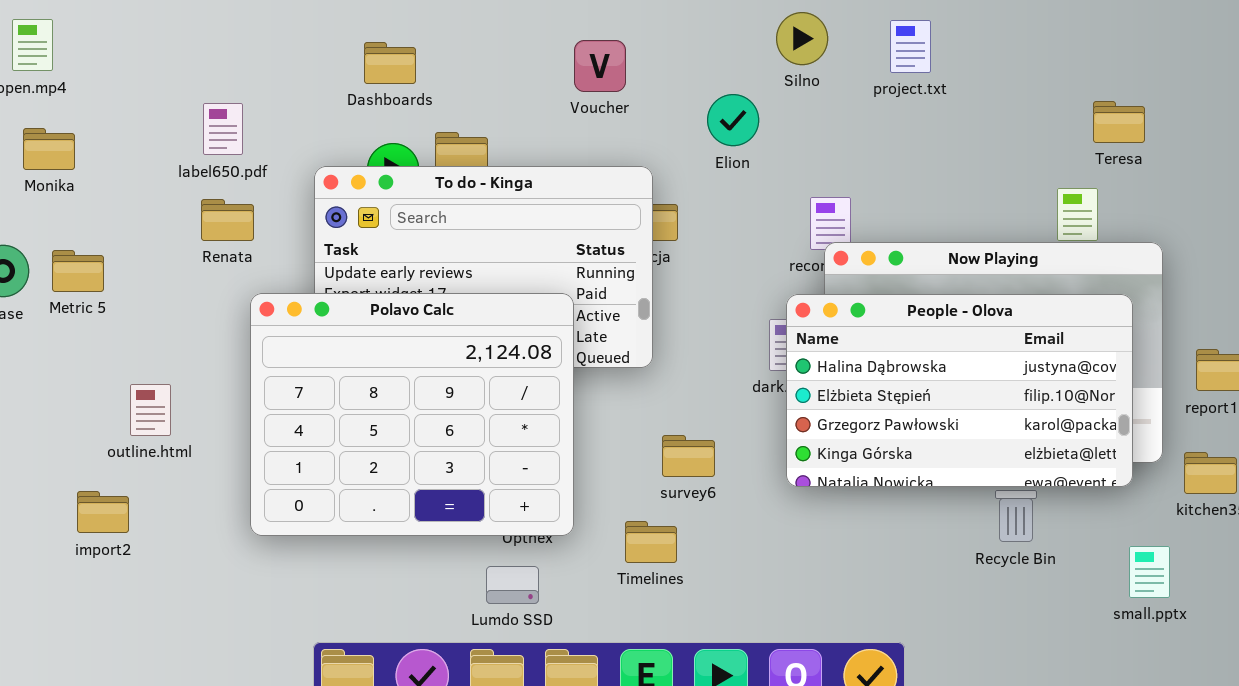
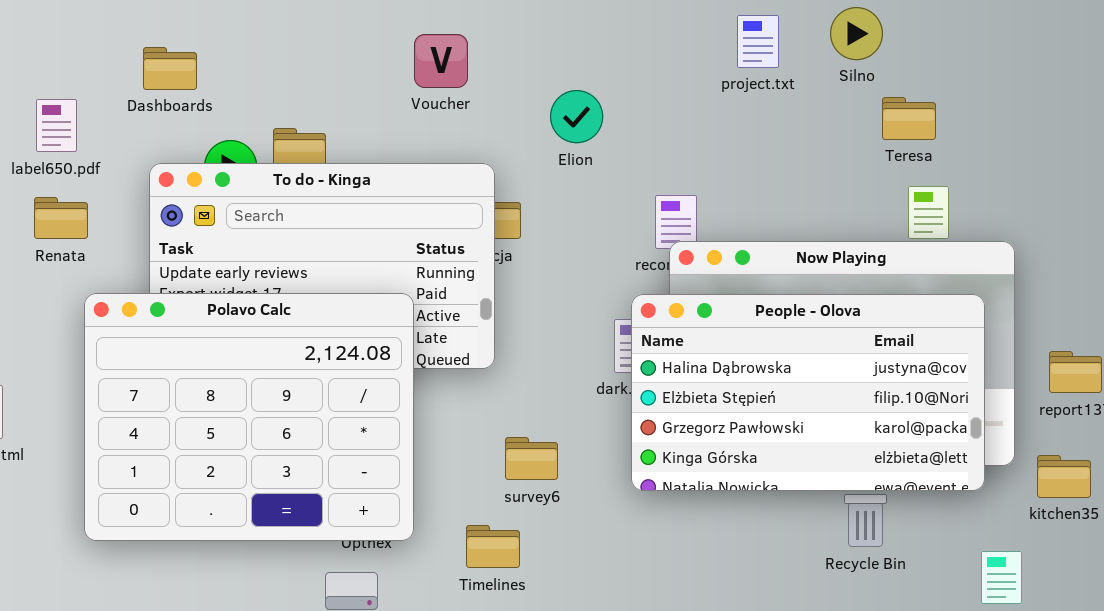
Silno: [776,12,828,65] -> [830,7,883,60], moved
Dashboards: [364,42,416,84] -> [143,47,197,90], moved
Teresa: [1093,101,1145,143] -> [882,97,936,140], moved

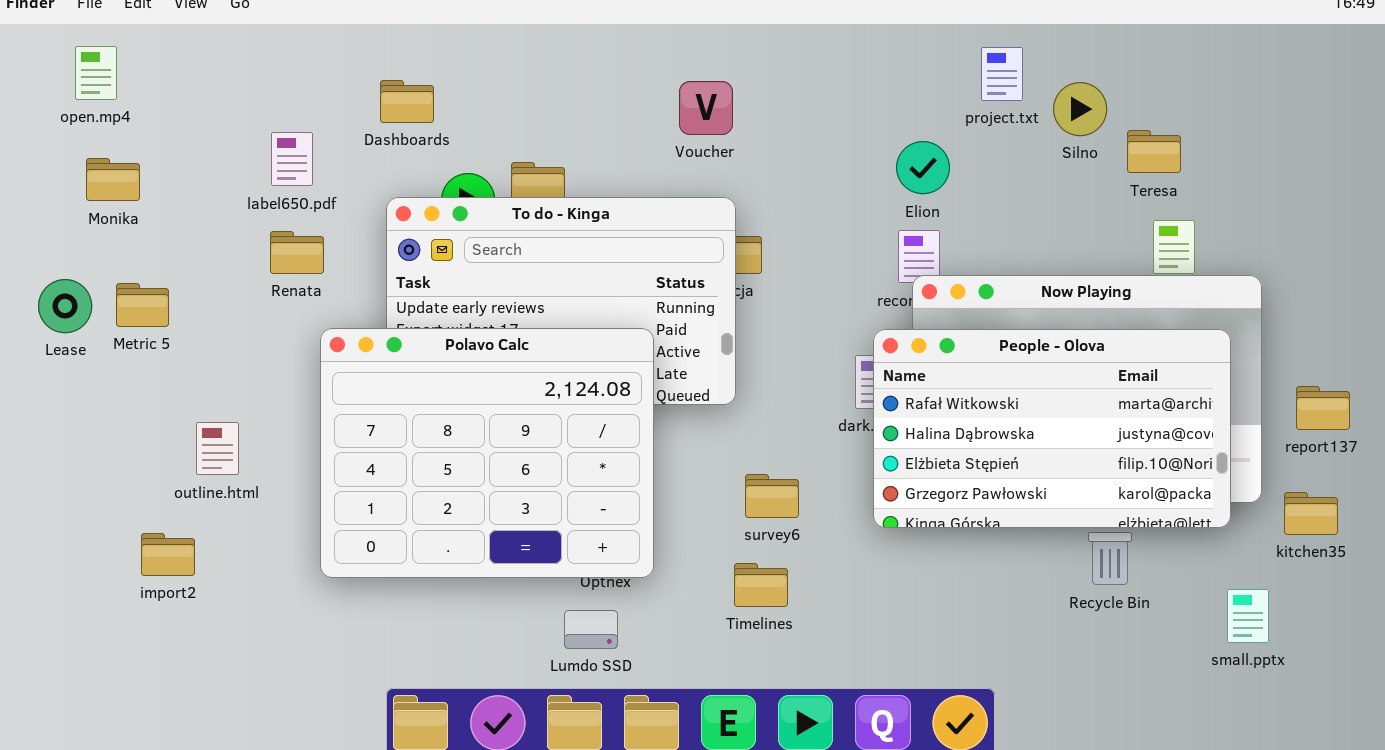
Silno: [830,7,883,60] -> [1053,82,1107,136], moved
Voucher: [414,34,468,88] -> [679,81,733,135], moved
Elion: [550,90,603,143] -> [896,141,950,194], moved
People - Olova: [631,294,985,491] -> [873,329,1231,528], scrolled up 1 row
Timelines: [466,525,520,568] -> [734,563,788,607], moved

